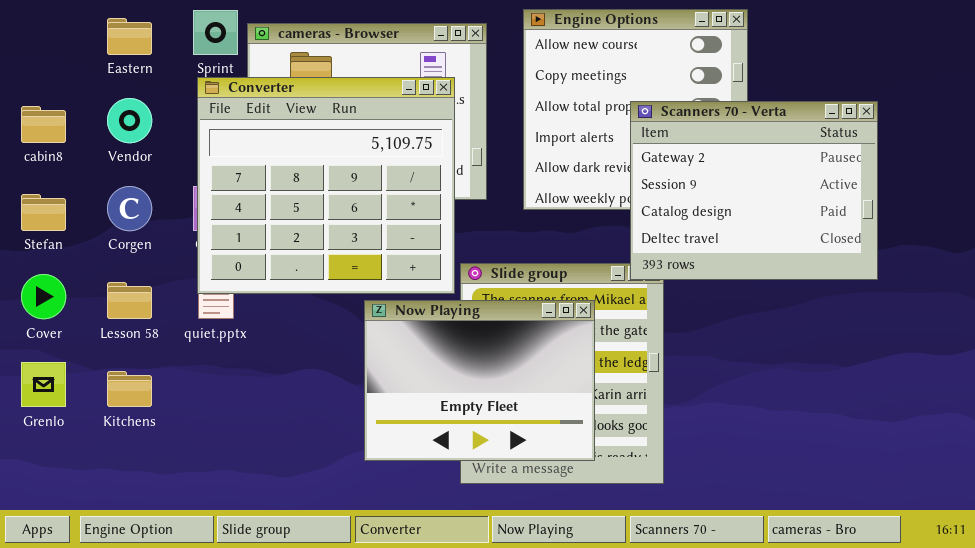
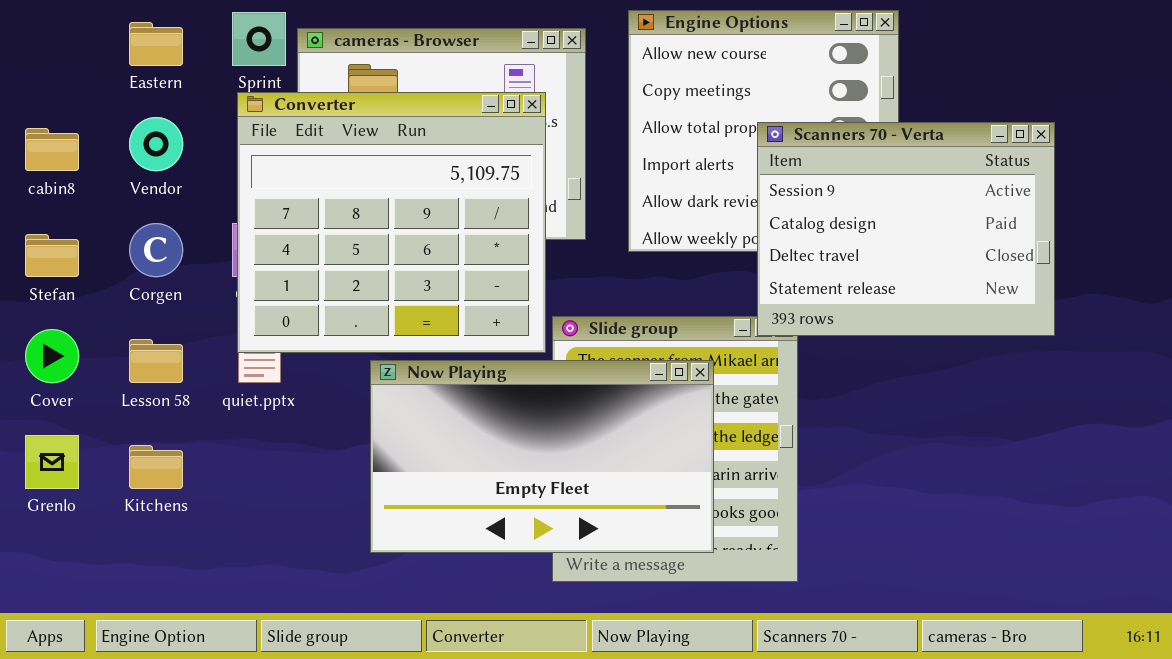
Scanners 70 - Verta: [630,101,878,280] -> [757,122,1055,336], scrolled down 1 row
Now Playing: [364,300,595,461] -> [370,360,714,553], resized

